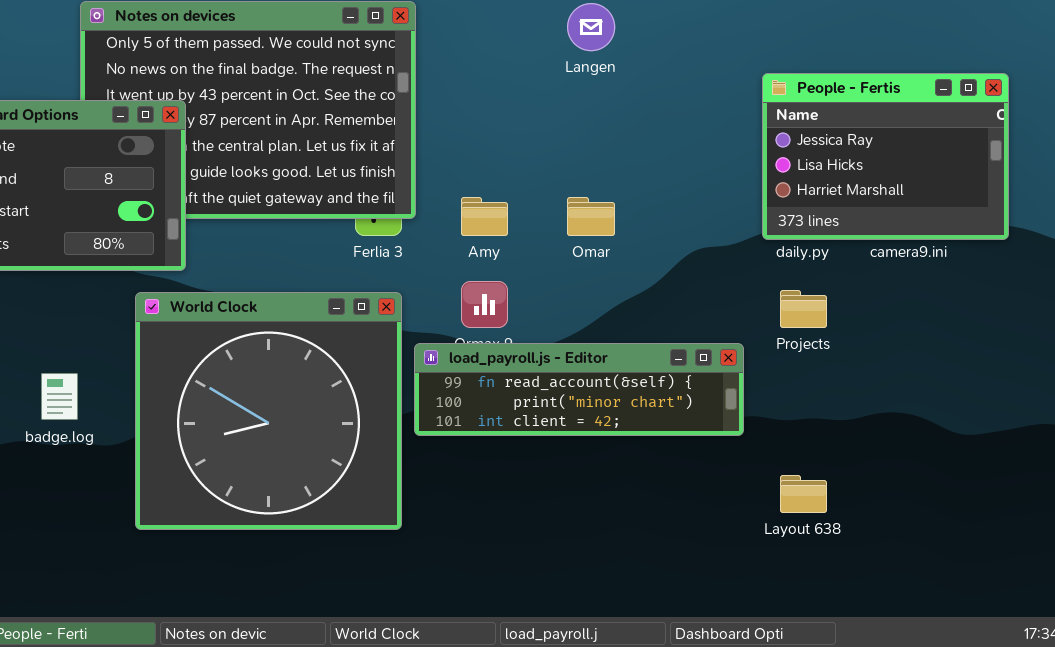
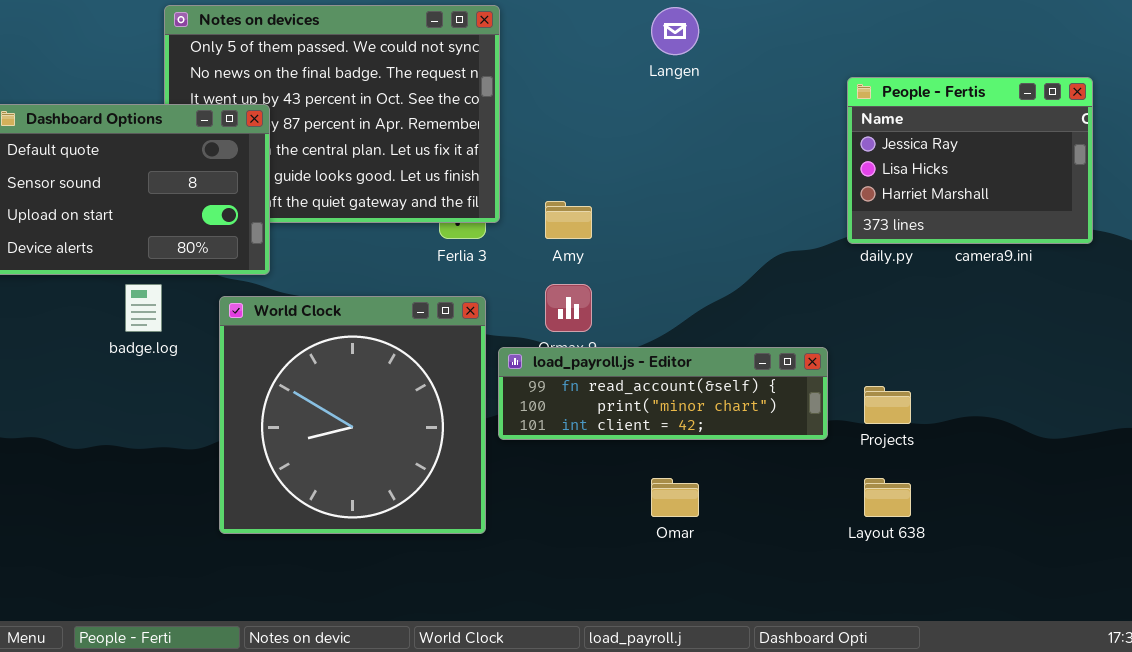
Omar: [567,197,615,236] -> [651,478,699,517], moved
Projects: [780,290,827,328] -> [864,386,911,424], moved
badge.log: [41,373,78,420] -> [125,284,162,332], moved

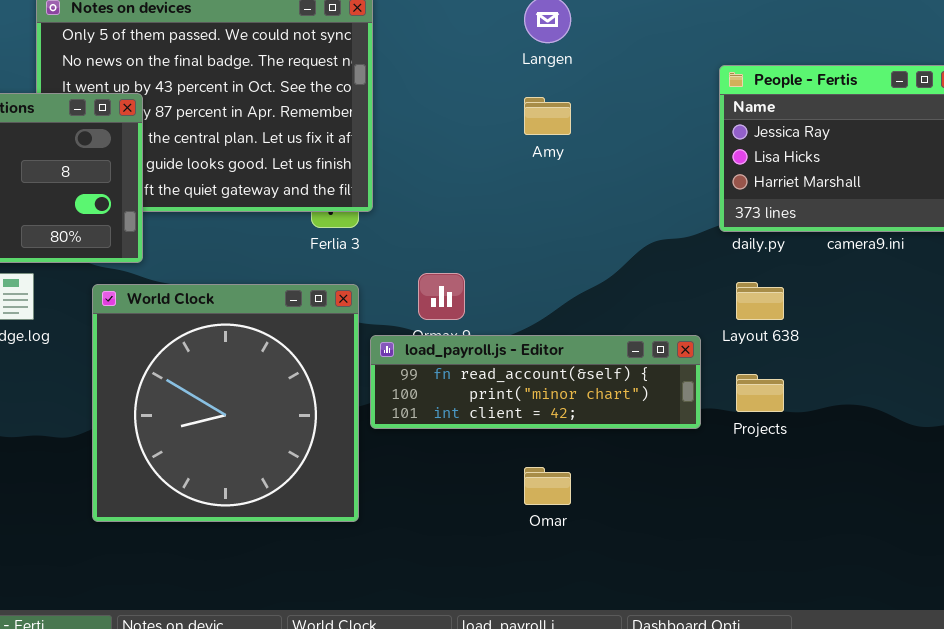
Amy: [545,201,592,239] -> [524,97,571,135], moved
Layout 638: [864,478,911,517] -> [736,282,784,320], moved

